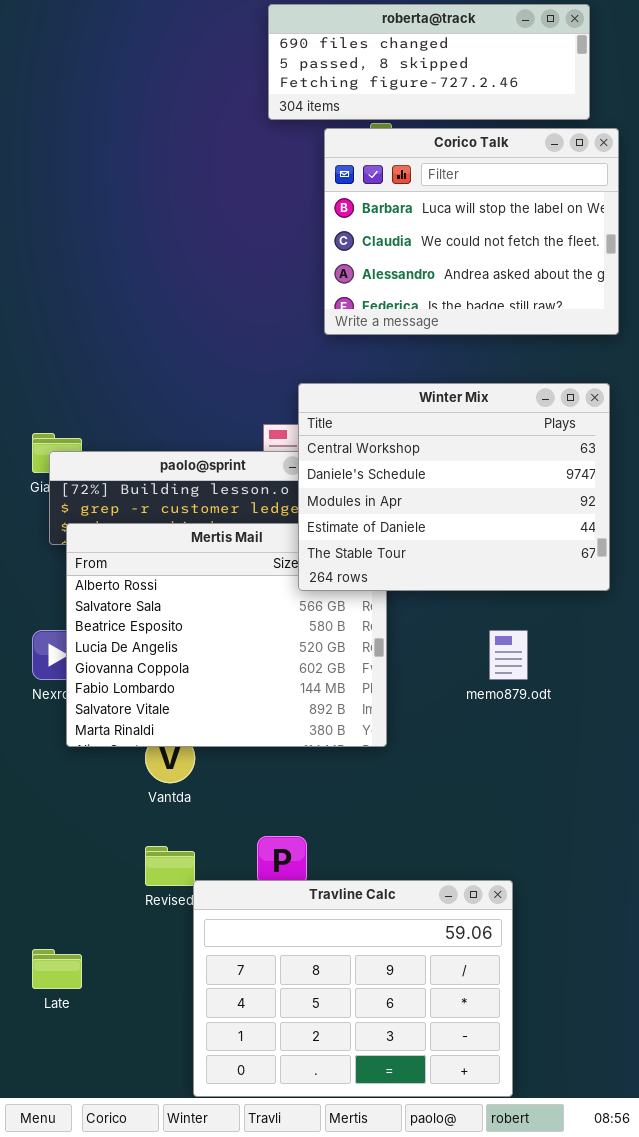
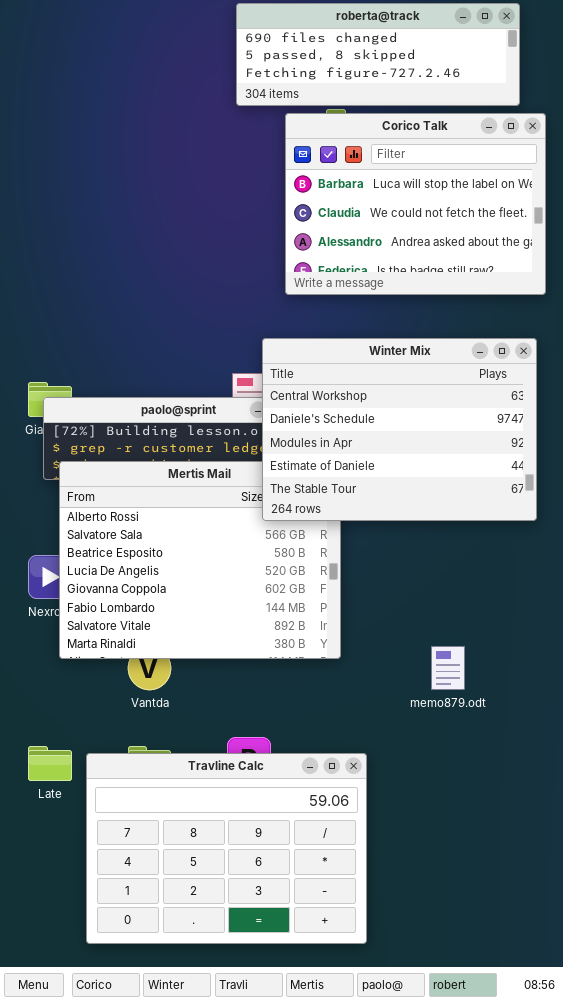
memo879.odt: [489,630,528,680] -> [431,646,465,690], moved
Travline Calc: [193,880,513,1097] -> [86,753,367,944], moved
Late: [32,949,82,989] -> [28,746,72,781], moved

